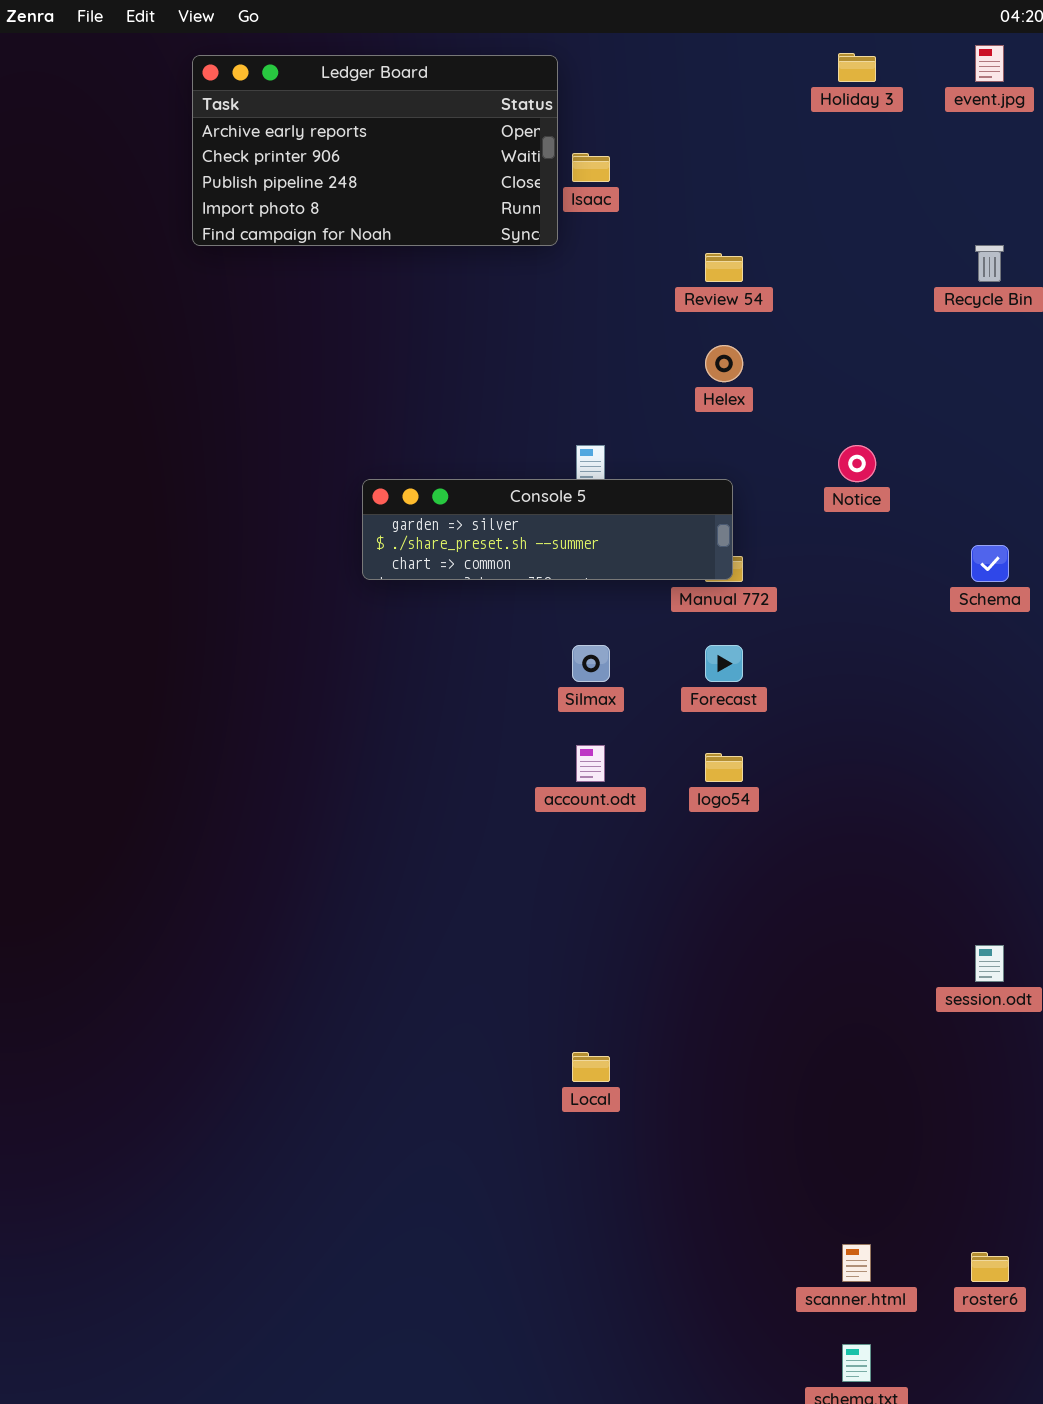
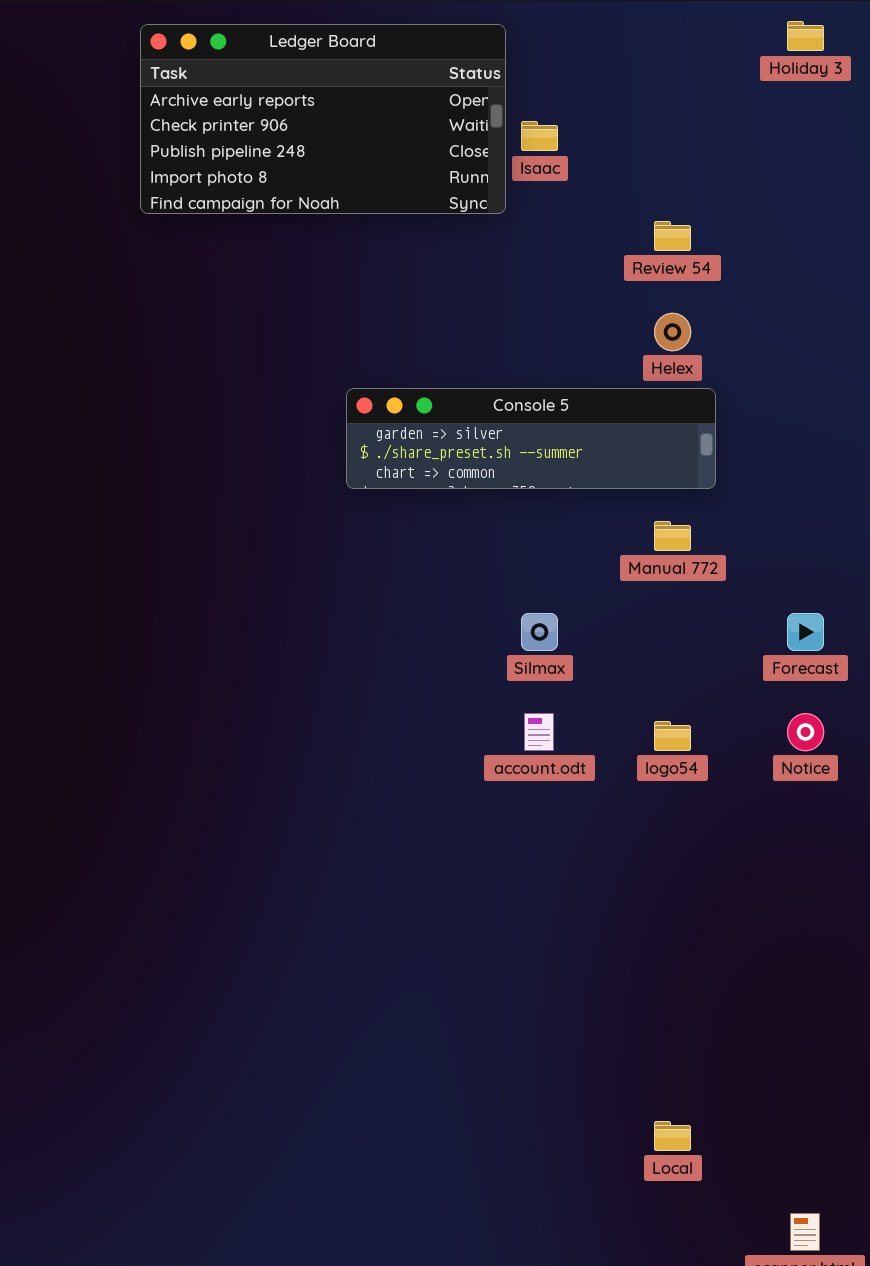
Notice: [838,445,876,482] -> [787,713,824,751], moved
Console 5: [362,479,733,580] -> [346,388,716,489], moved
Forecast: [705,645,743,682] -> [787,613,824,651], moved
Local: [572,1052,610,1082] -> [654,1121,691,1151], moved

